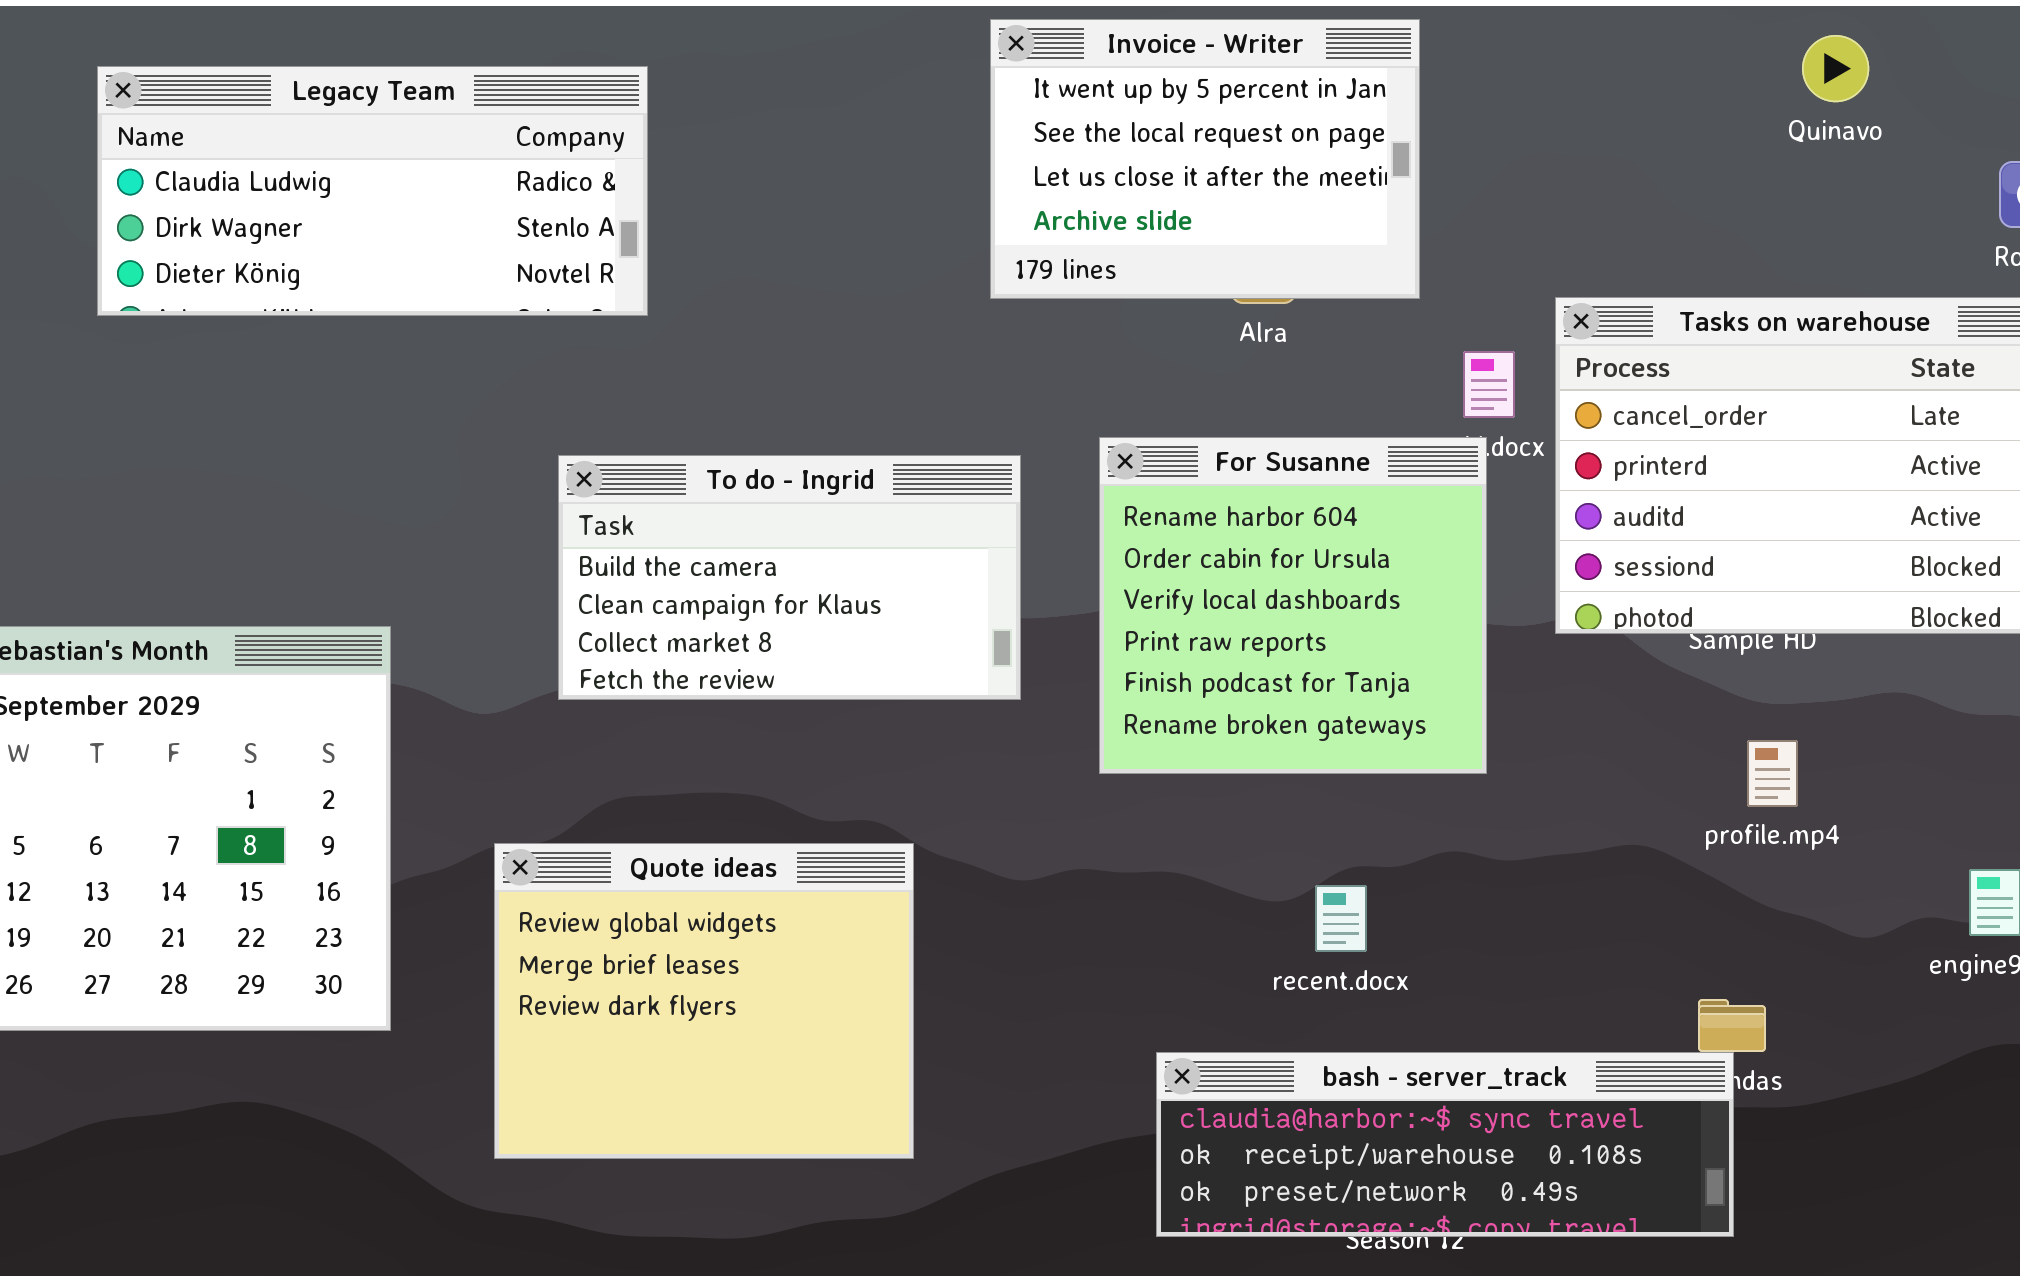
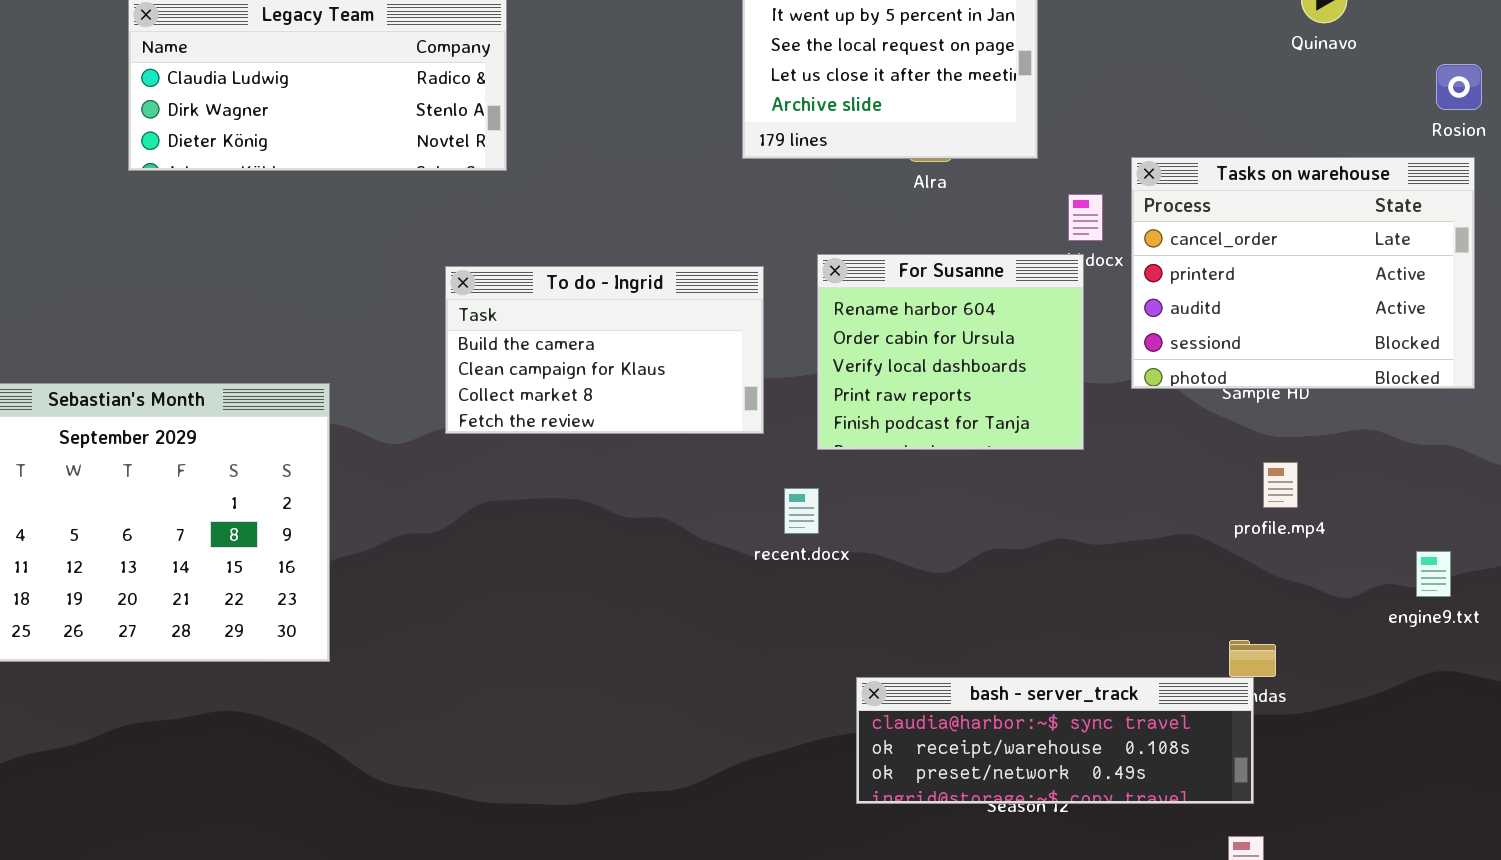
For Susanne: [1099,437,1487,774] -> [817,254,1084,450], resized
Quote ideas: [494,843,914,1159] -> none, closed
recent.docx: [1315,885,1367,952] -> [784,488,819,534], moved

